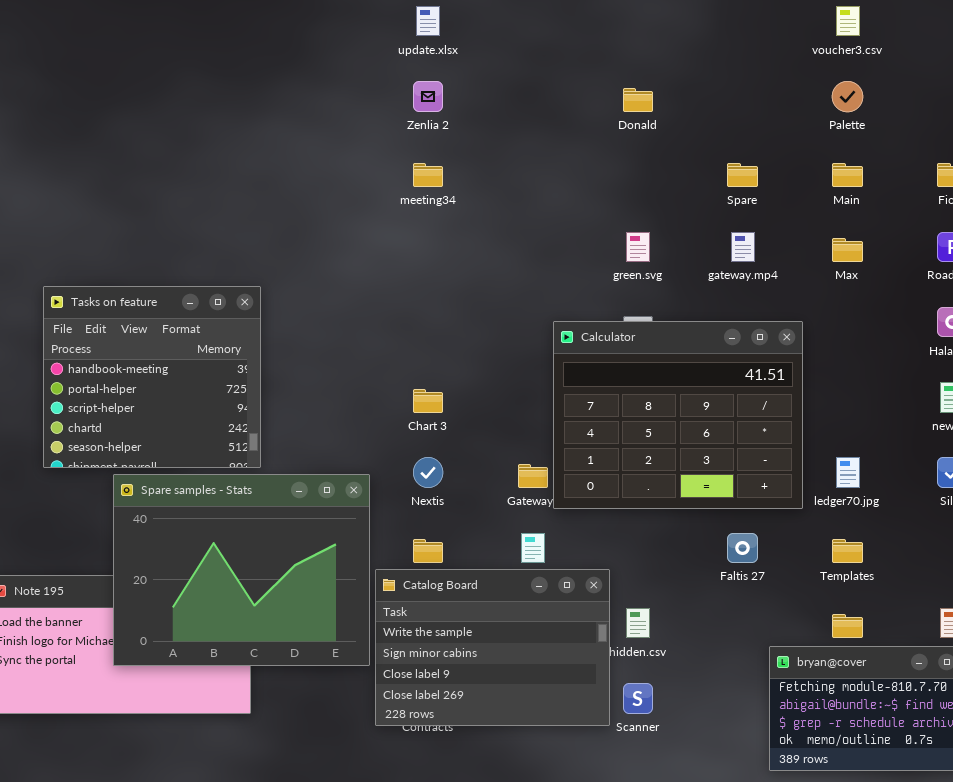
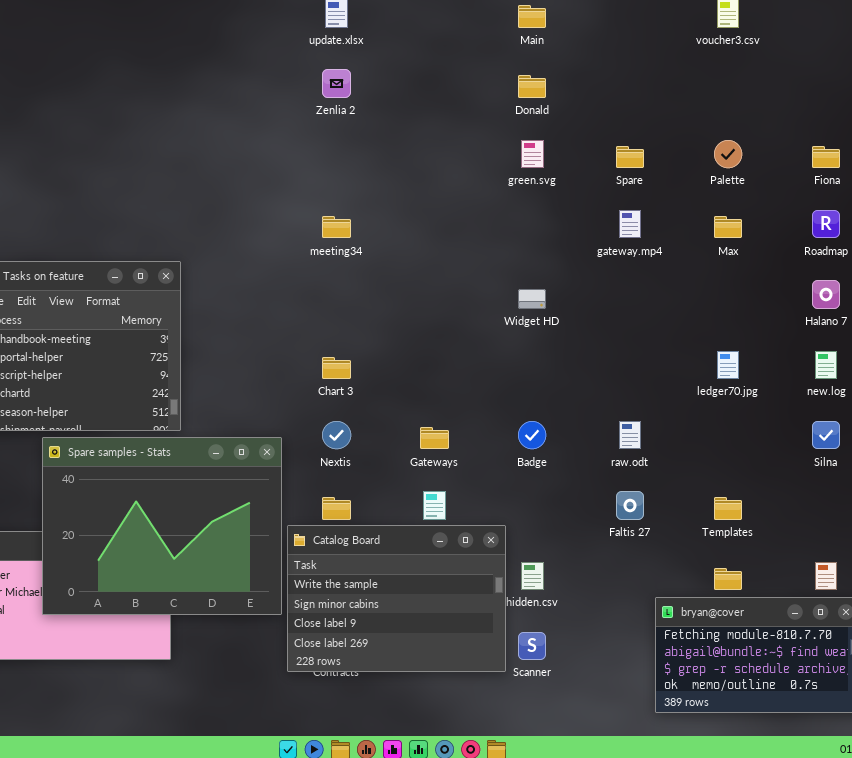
Palette: [832,81,863,112] -> [714,140,742,168], moved
meeting34: [413,163,443,187] -> [322,216,351,238], moved
Main: [832,163,863,187] -> [518,5,546,28], moved
green.svg: [626,232,650,262] -> [521,140,544,168], moved
Calculator: [553,321,803,509] -> none, closed
ledger70.jpg: [836,457,860,488] -> [717,351,739,379], moved

